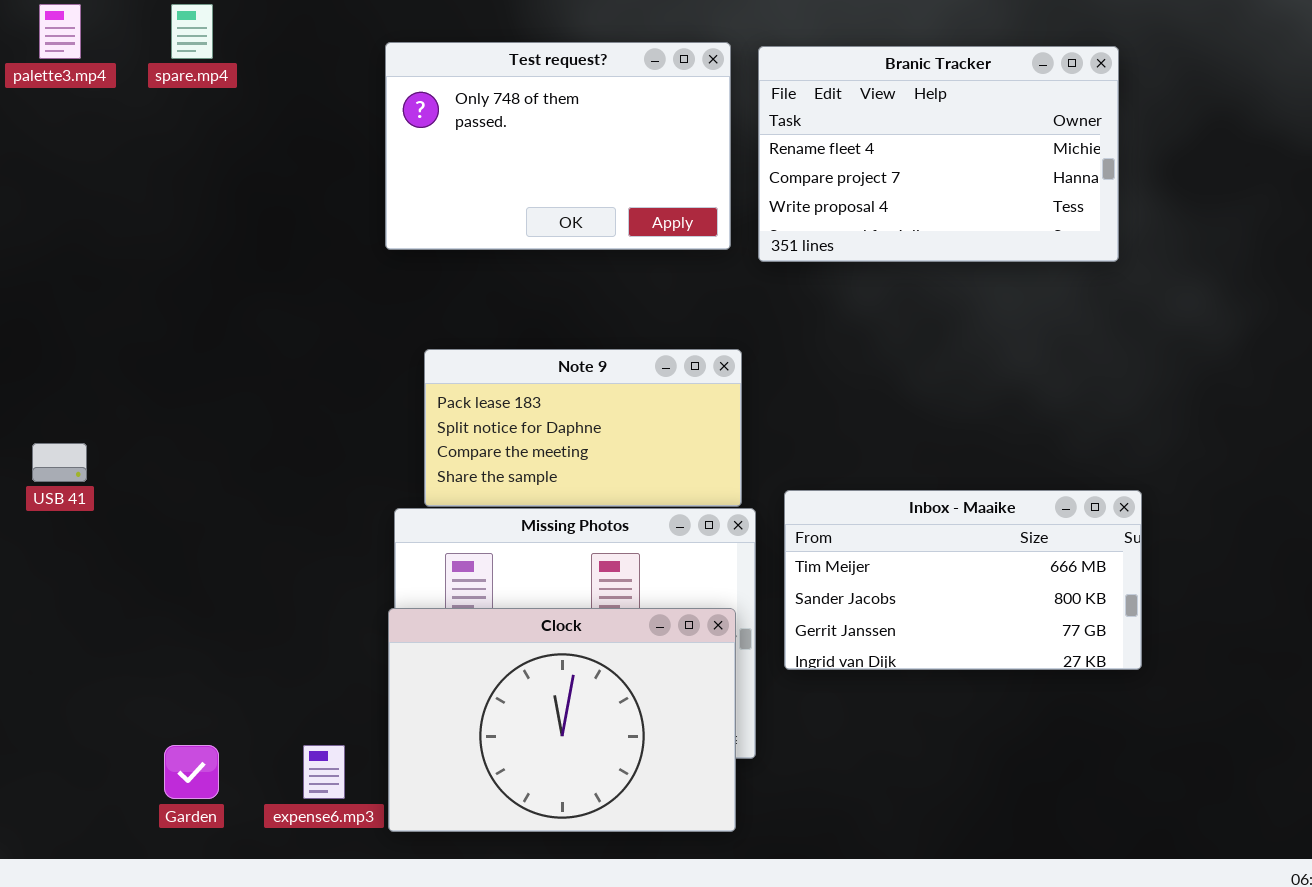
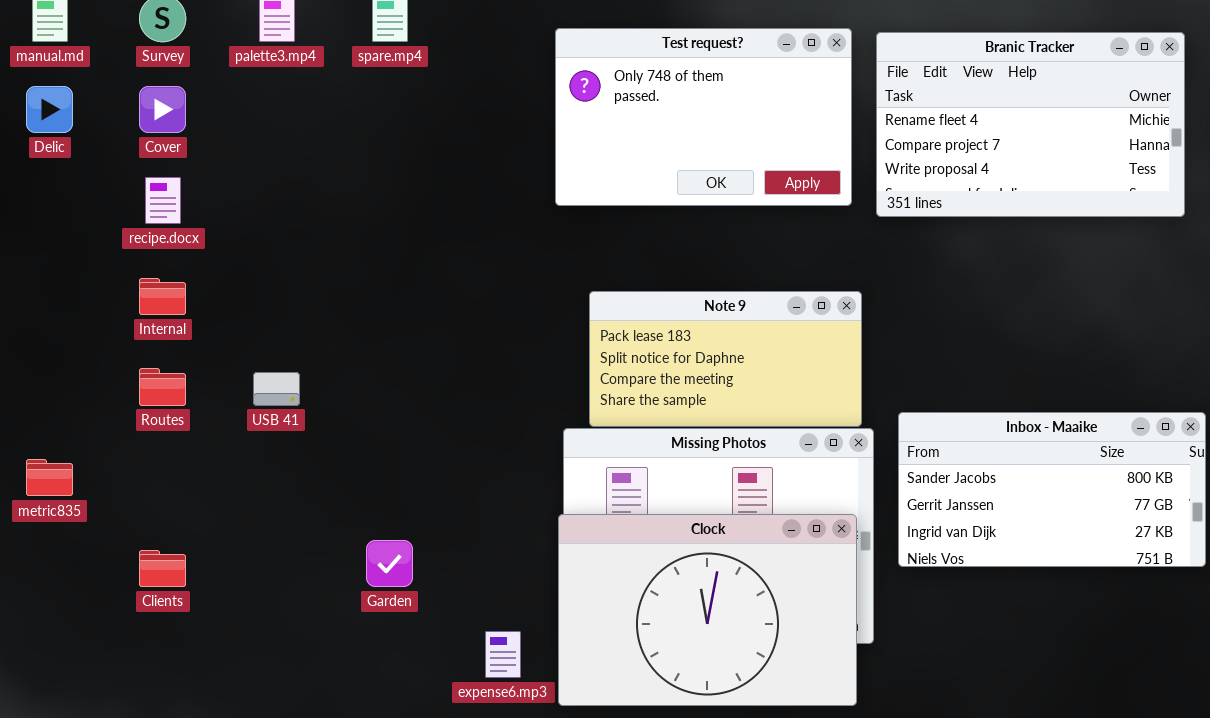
Inbox - Maaike: [784,490,1142,670] -> [898,412,1206,567], scrolled down 1 row
Garden: [164,745,219,799] -> [366,540,413,587], moved

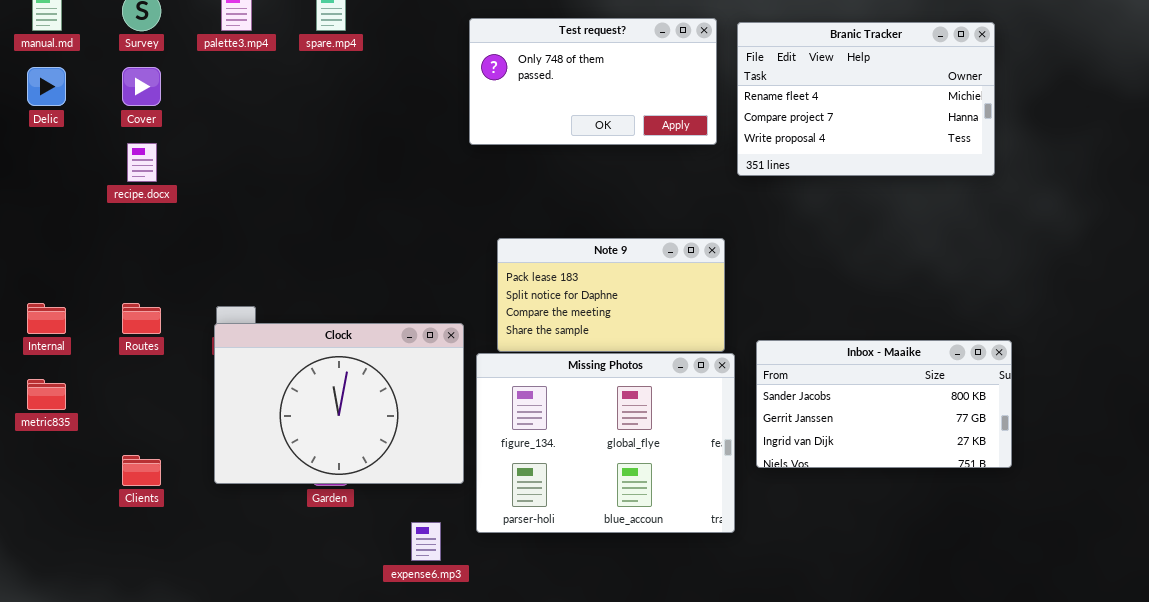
Test request?: [555,28,852,206] -> [469,18,717,145], resized
Internal: [139,278,186,315] -> [27,303,66,334], moved
Clock: [558,514,857,706] -> [214,323,464,484], moved

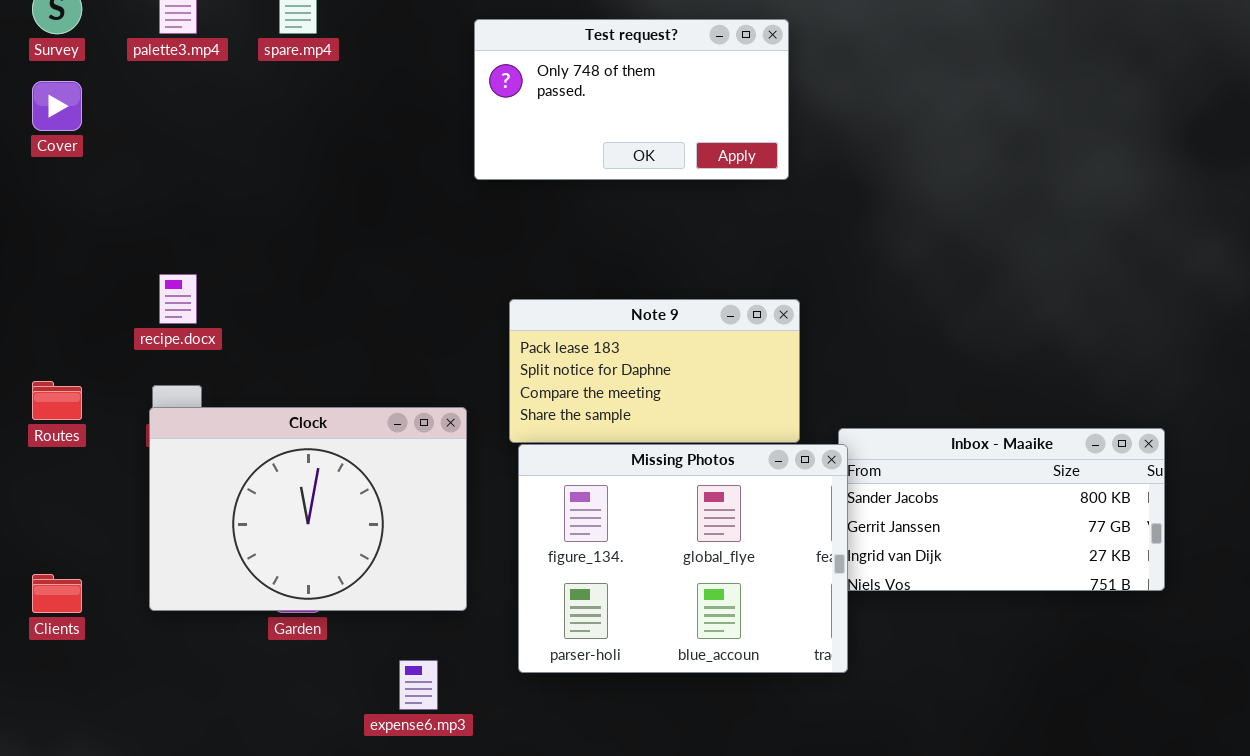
Branic Tracker: [737,22,995,176] -> none, closed
recipe.docx: [127,143,157,182] -> [159,274,197,324], moved
Missing Photos: [476,353,735,533] -> [518,444,848,673], moved

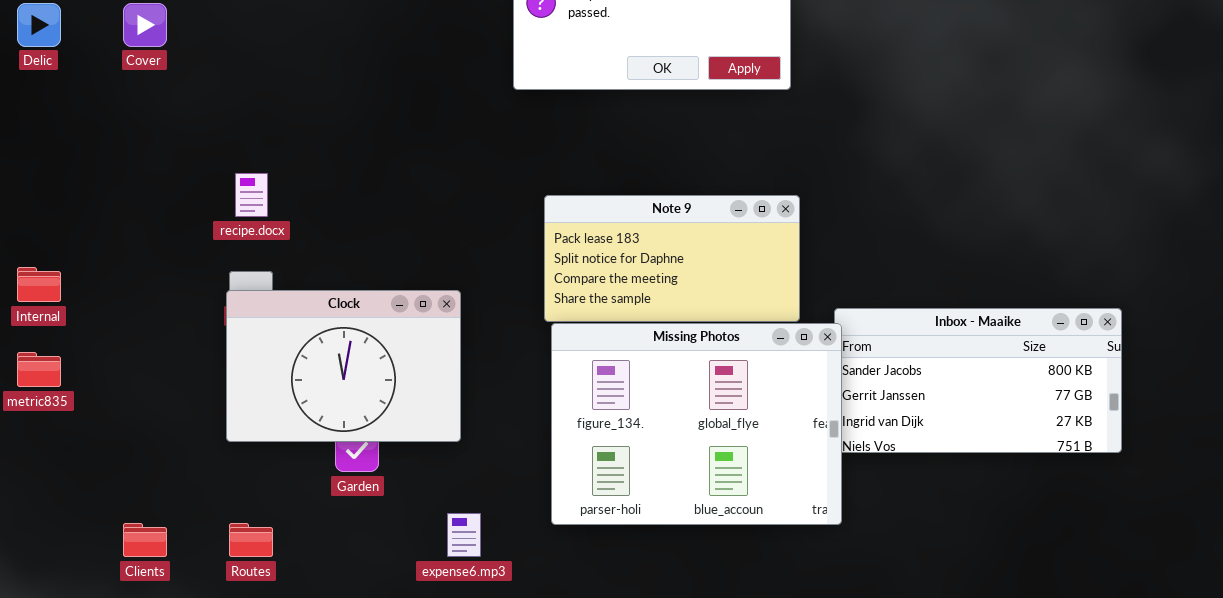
Routes: [32,381,82,420] -> [229,523,273,557], moved
Clock: [149,407,467,611] -> [226,290,461,442], resized
Clients: [32,574,82,613] -> [123,523,167,557], moved

